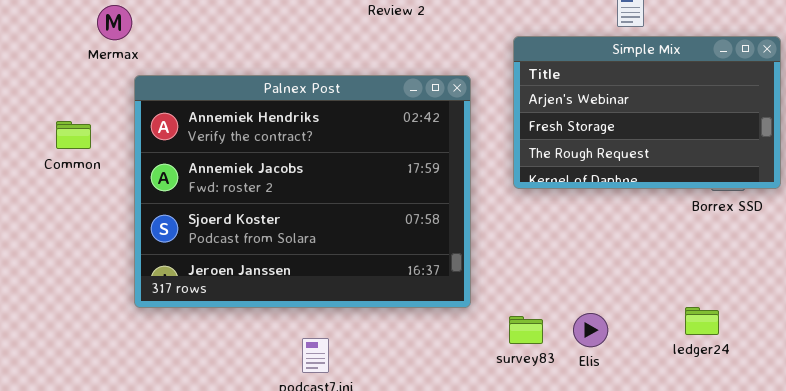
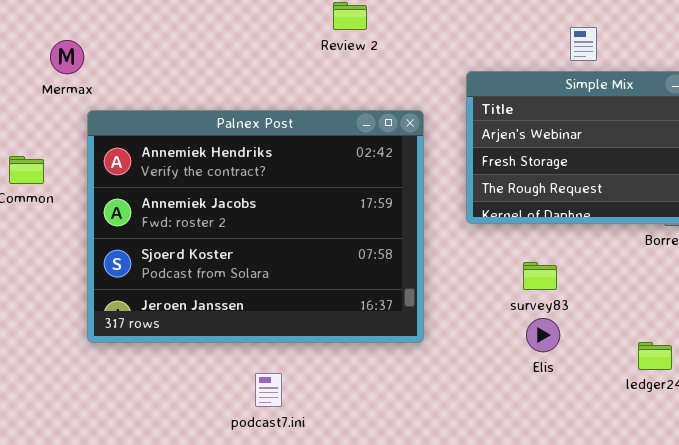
Elis: [573,313,608,347] -> [526,318,560,352], moved
survey83: [509,316,543,344] -> [523,262,557,290], moved

